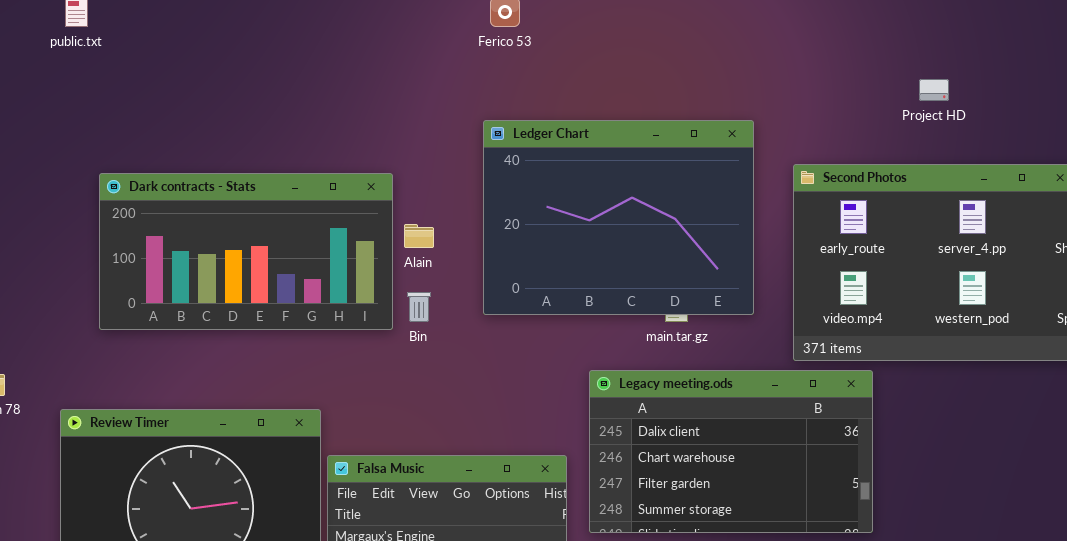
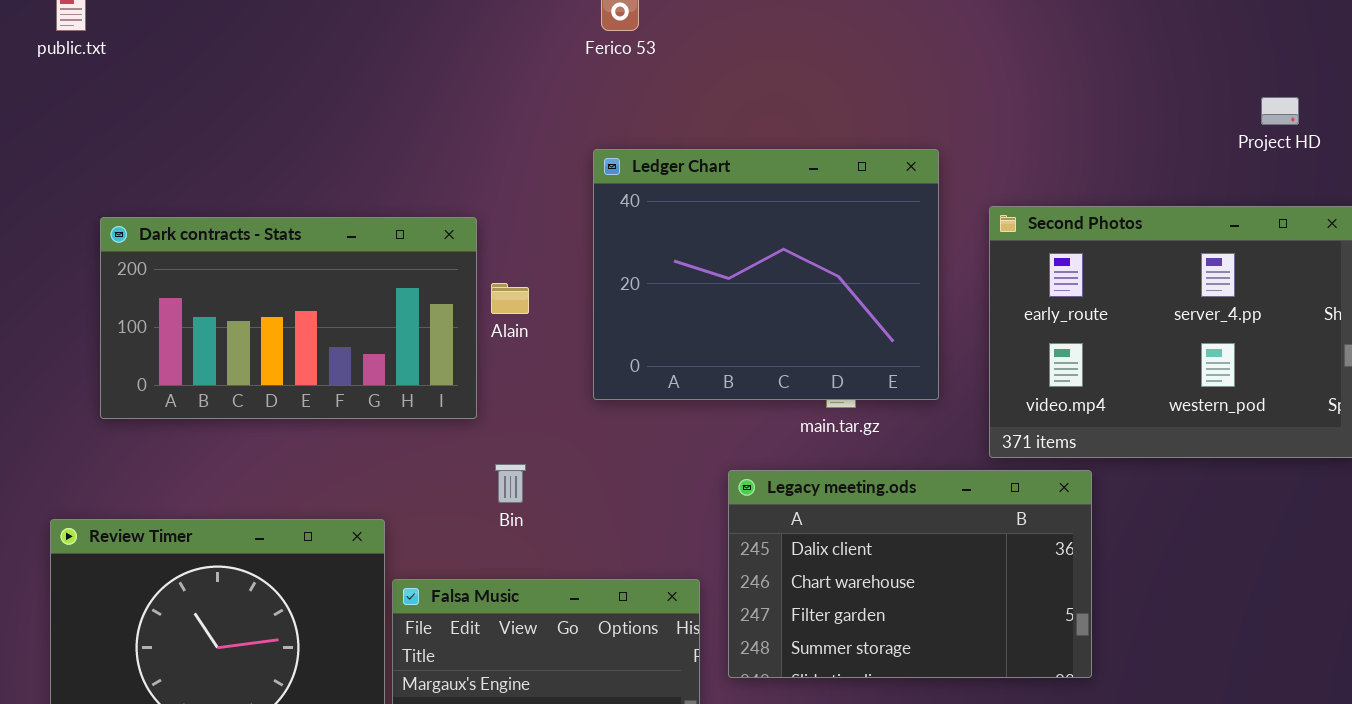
Project HD: [919,79,949,101] -> [1261,97,1299,125], moved
Bin: [407,292,431,322] -> [495,464,526,503], moved

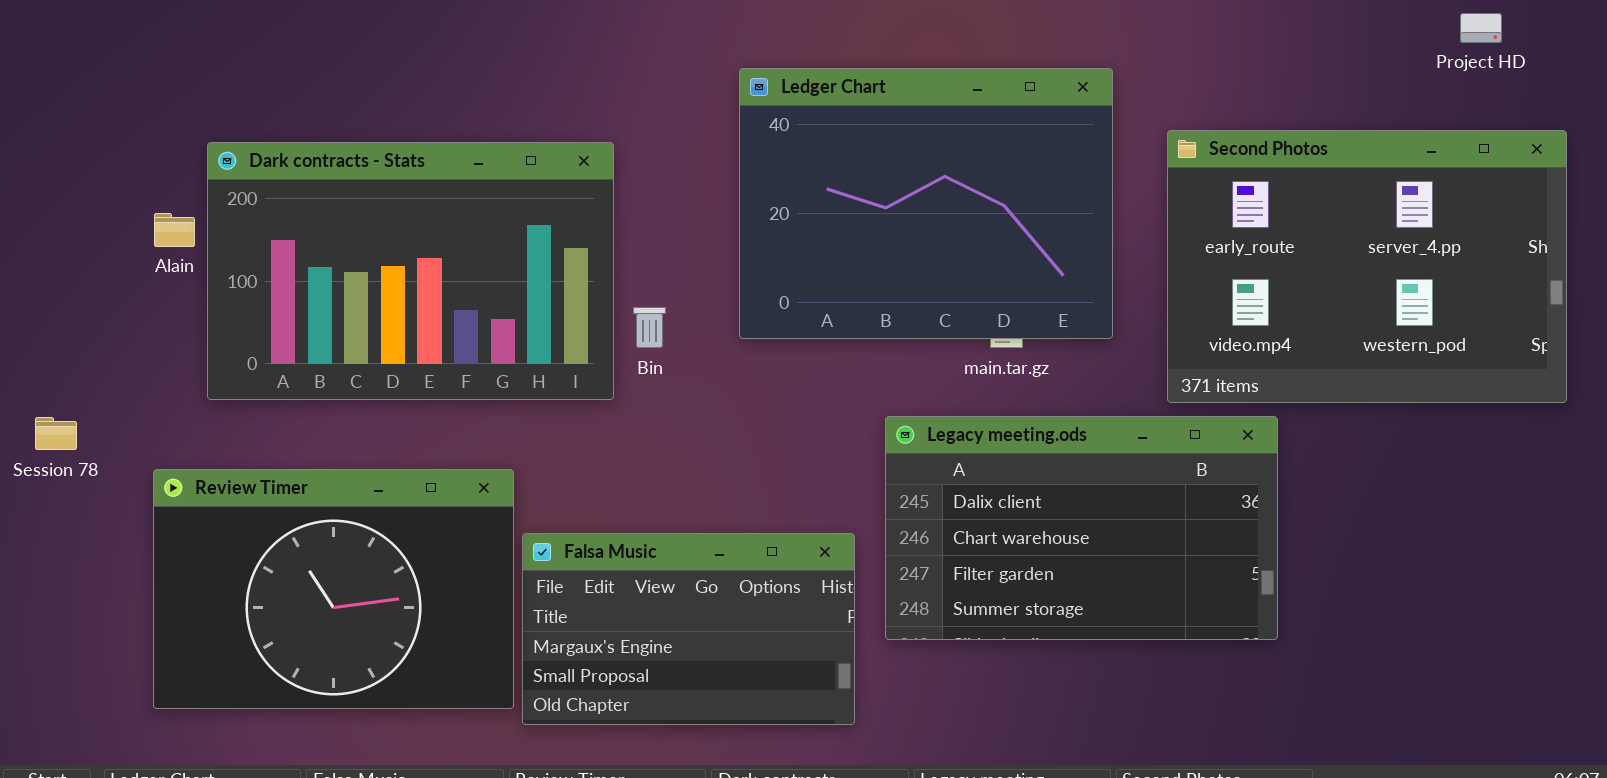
Dark contracts - Stats: [100,217,477,419] -> [207,142,614,400], resized
Alain: [491,283,529,314] -> [154,213,195,247], moved
Bin: [495,464,526,503] -> [633,307,666,348], moved

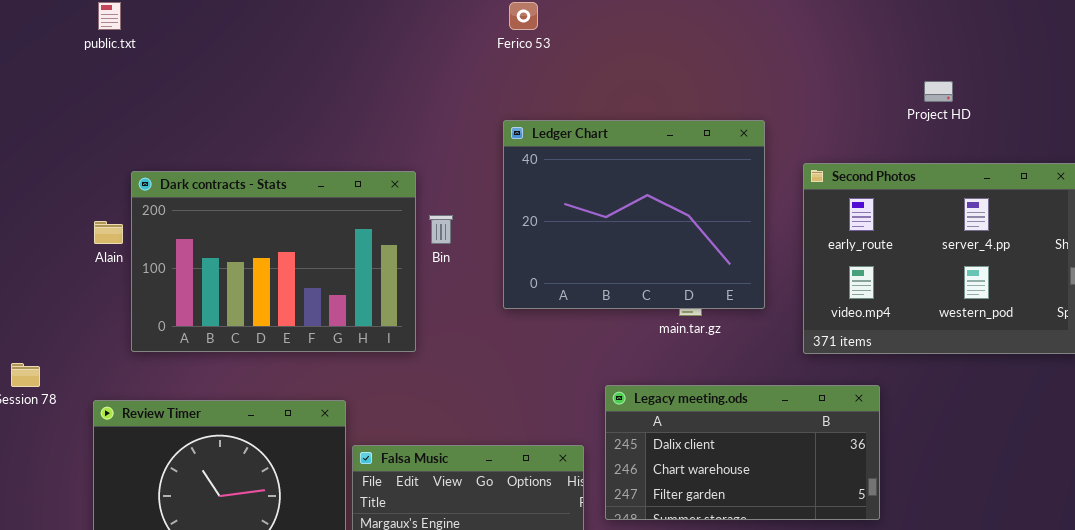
Project HD: [1460,13,1502,43] -> [924,81,953,102], moved
Bin: [633,307,666,348] -> [429,215,453,244], moved
Legacy meeting.ods: [885,416,1278,640] -> [605,385,880,520], resized

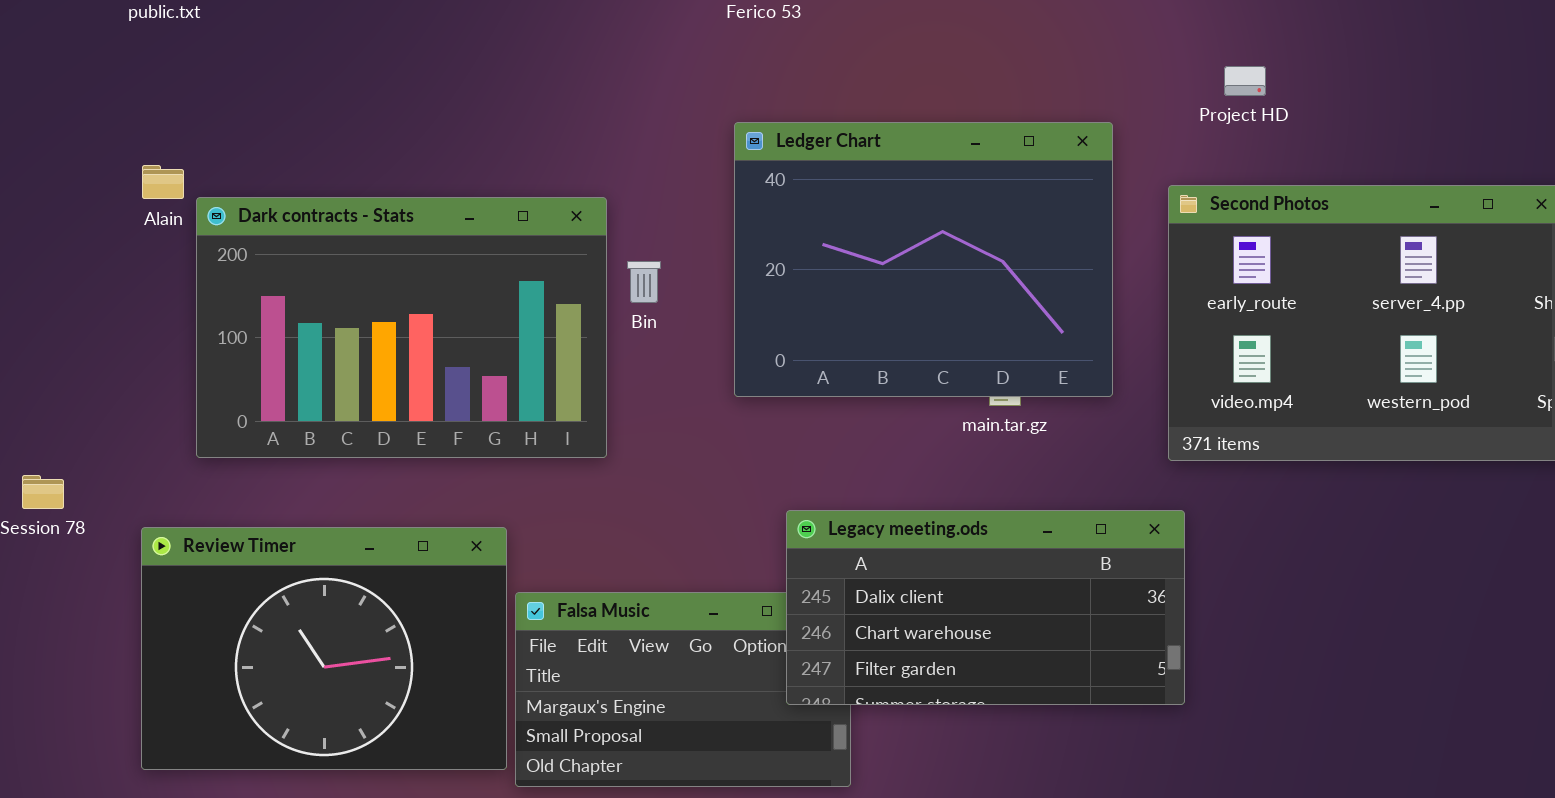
Project HD: [924,81,953,102] -> [1224,66,1266,96], moved
Alain: [94,221,123,244] -> [142,165,184,199], moved
Legacy meeting.ods: [605,385,880,520] -> [786,510,1185,705], moved

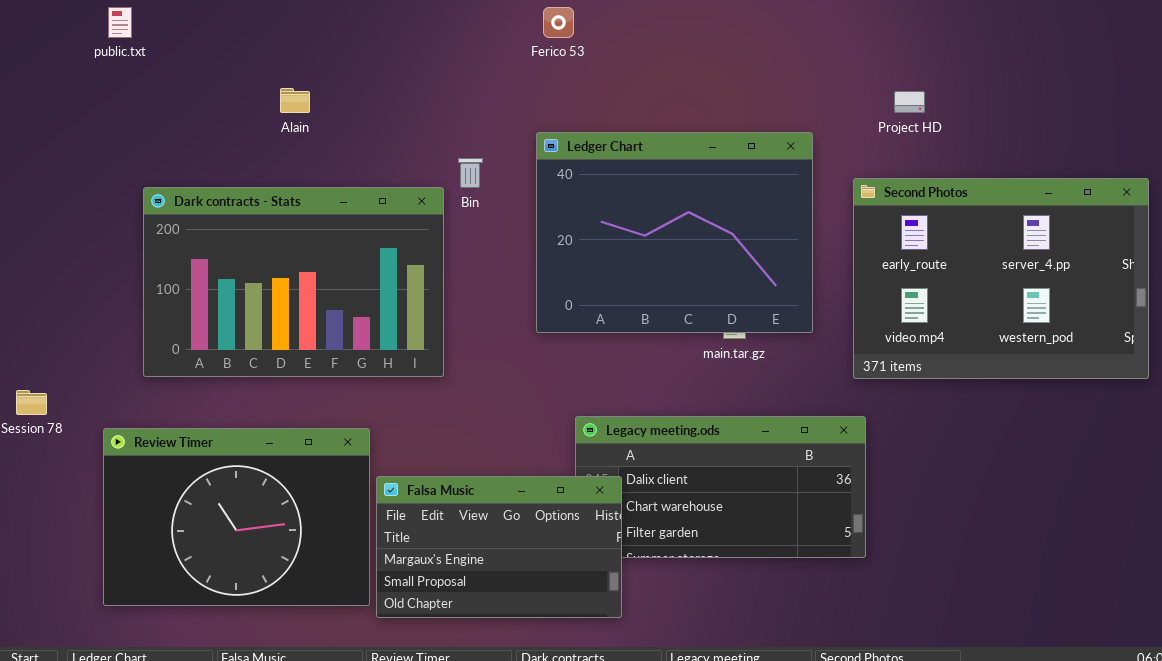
Alain: [142,165,184,199] -> [280,88,310,113], moved
Bin: [627,261,661,303] -> [458,158,483,188], moved
Falsa Music: [515,592,851,787] -> [376,476,622,618], raised

